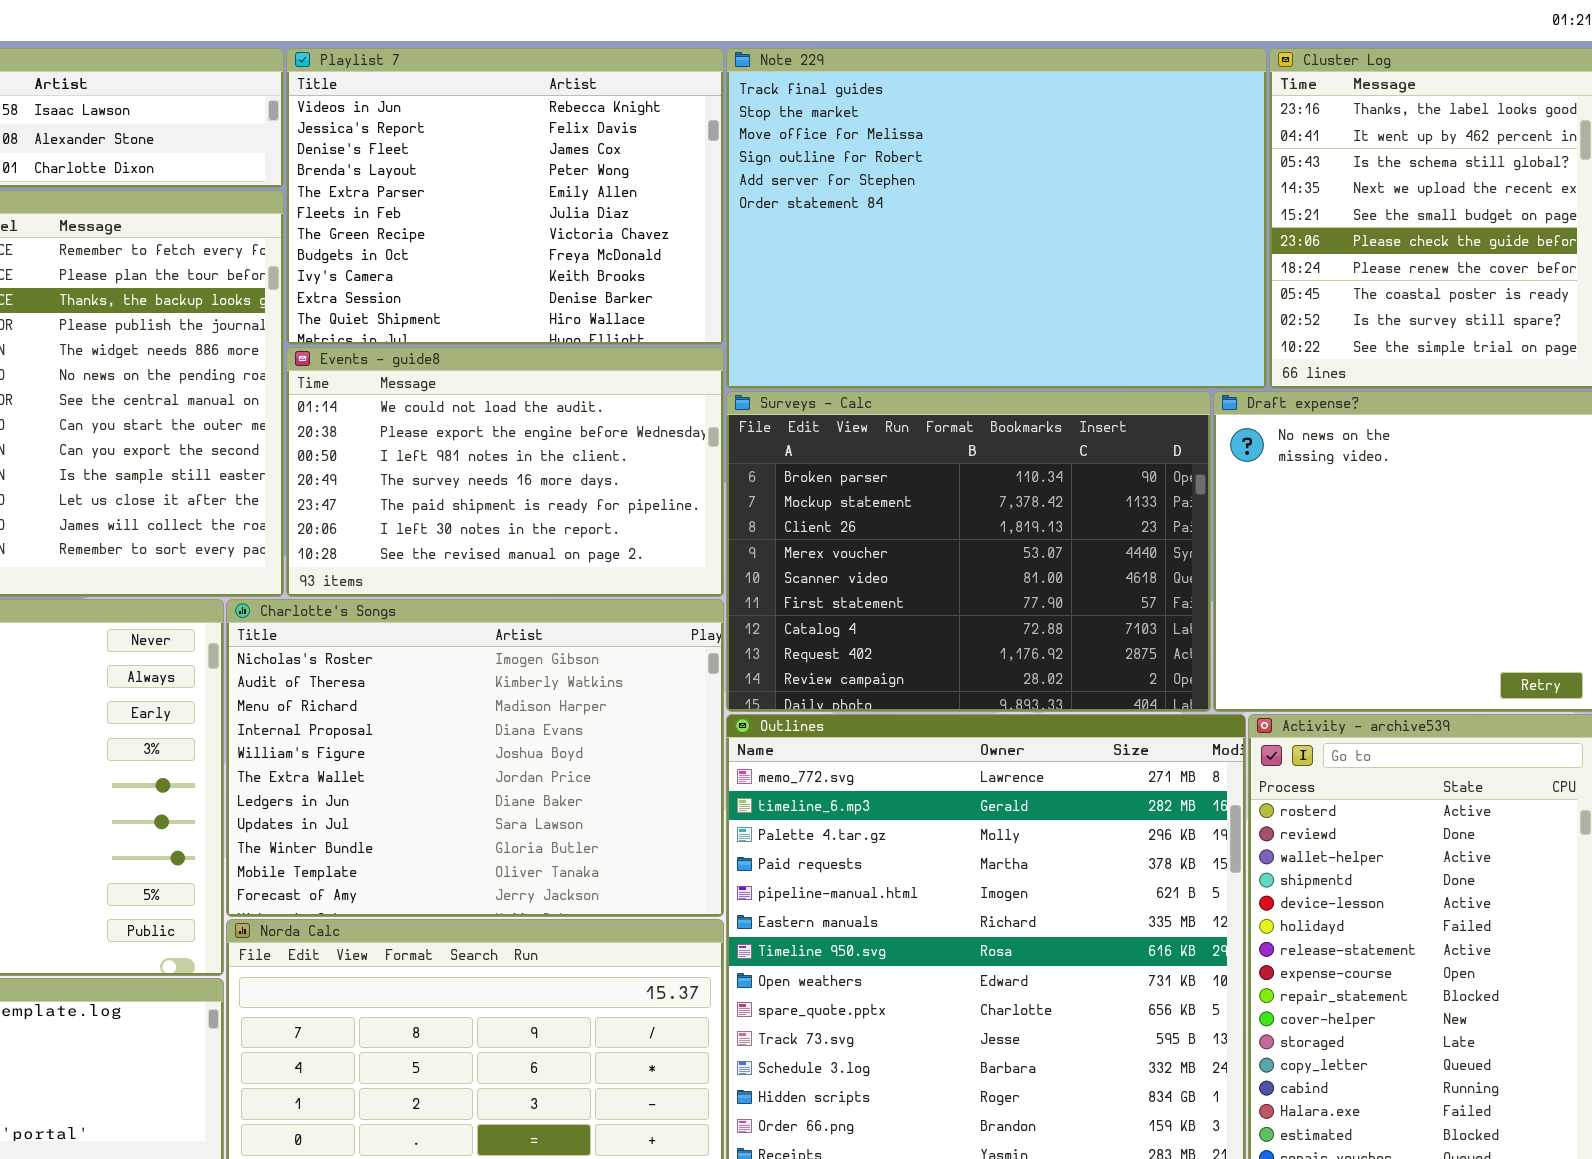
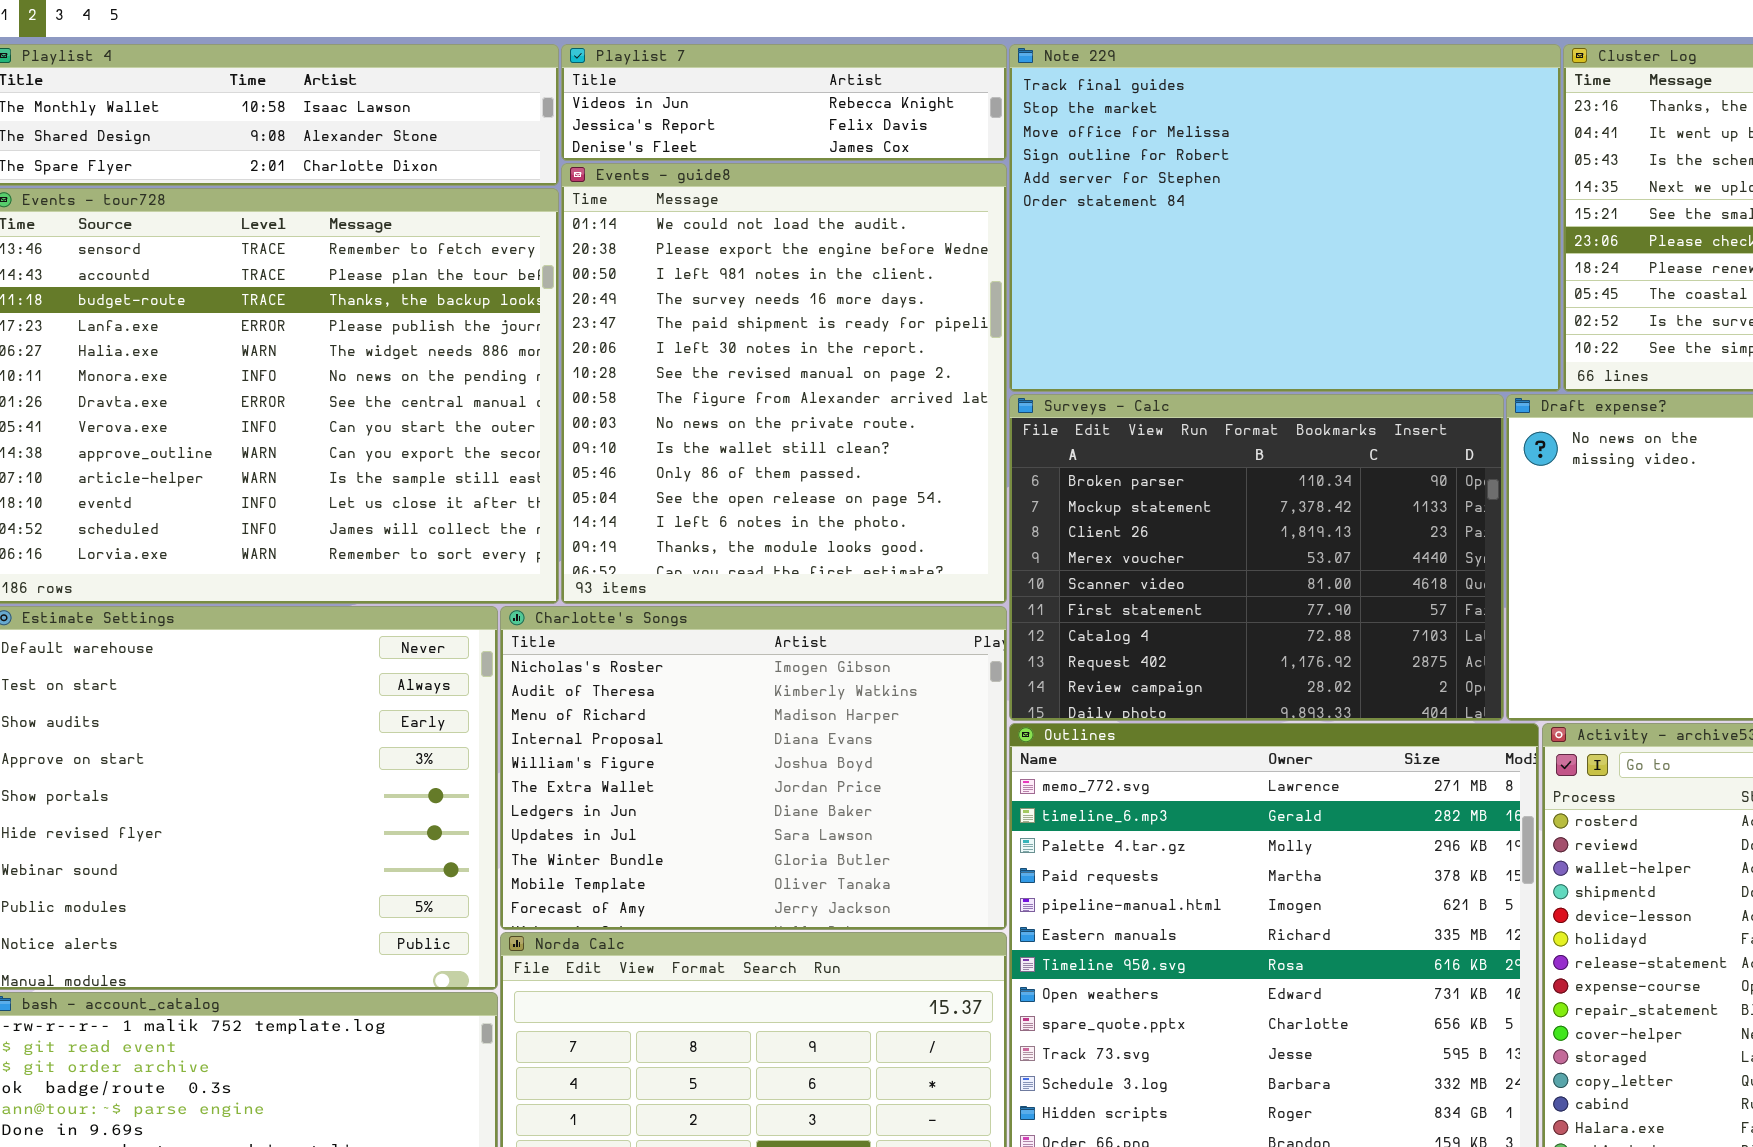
Playlist 7: [286,48,724,345] -> [561,44,1007,161], resized
Events - guide8: [286,347,724,597] -> [561,163,1007,604], resized

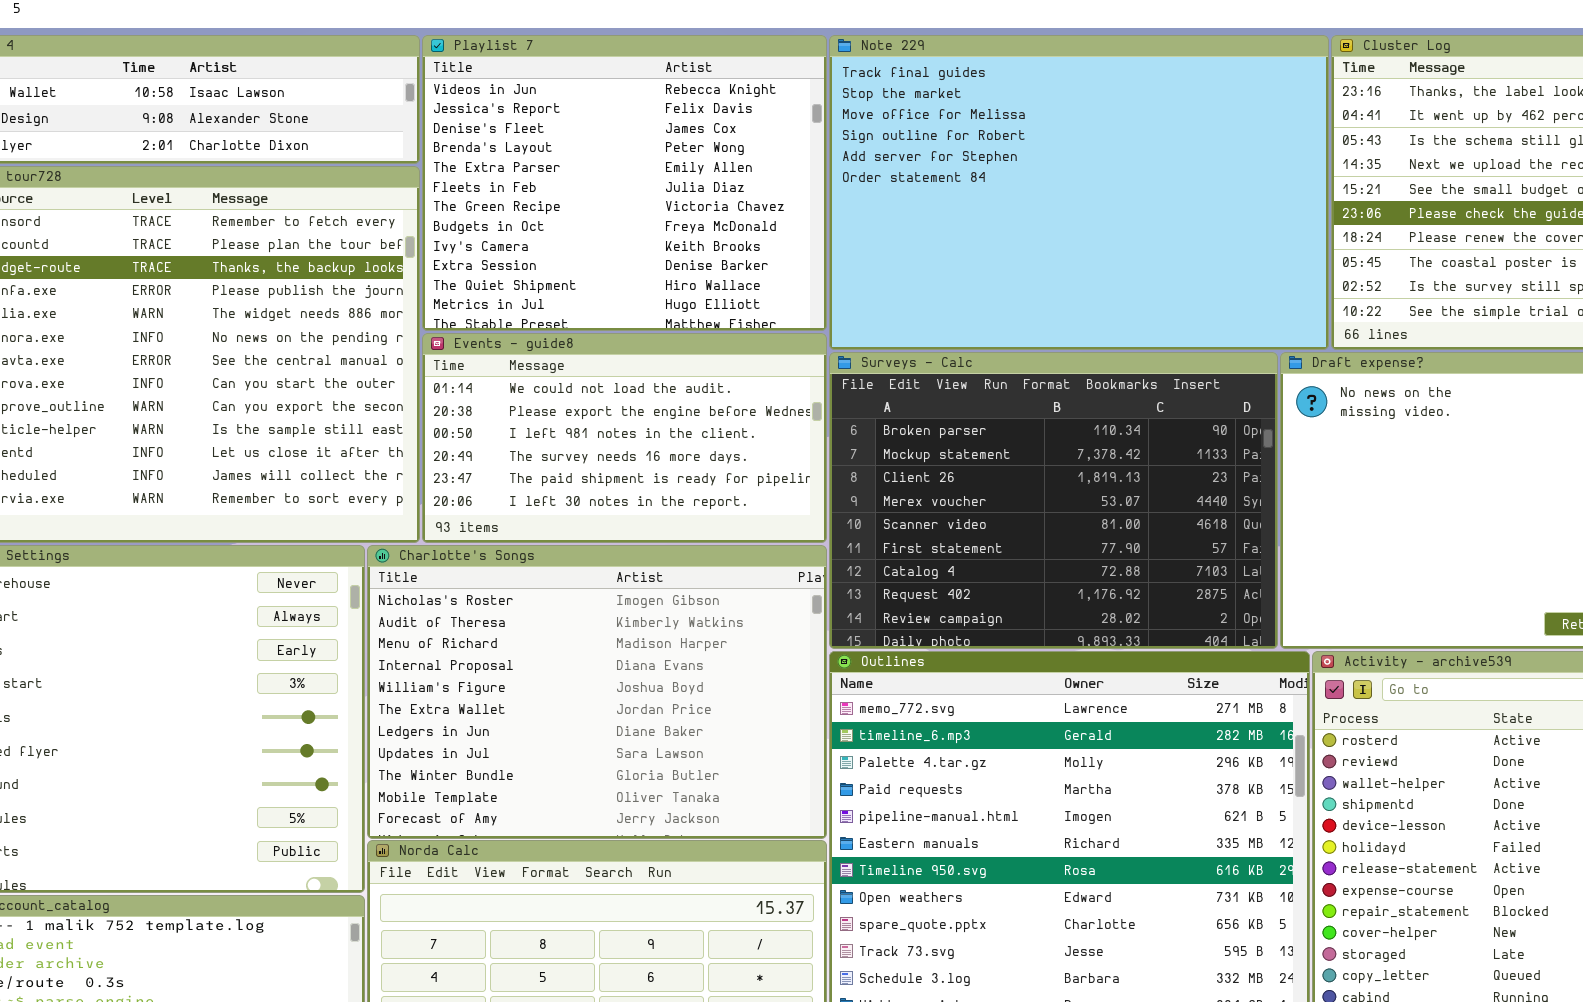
Playlist 7: [561,44,1007,161] -> [422,35,827,331], resized
Events - guide8: [561,163,1007,604] -> [422,333,827,543], resized

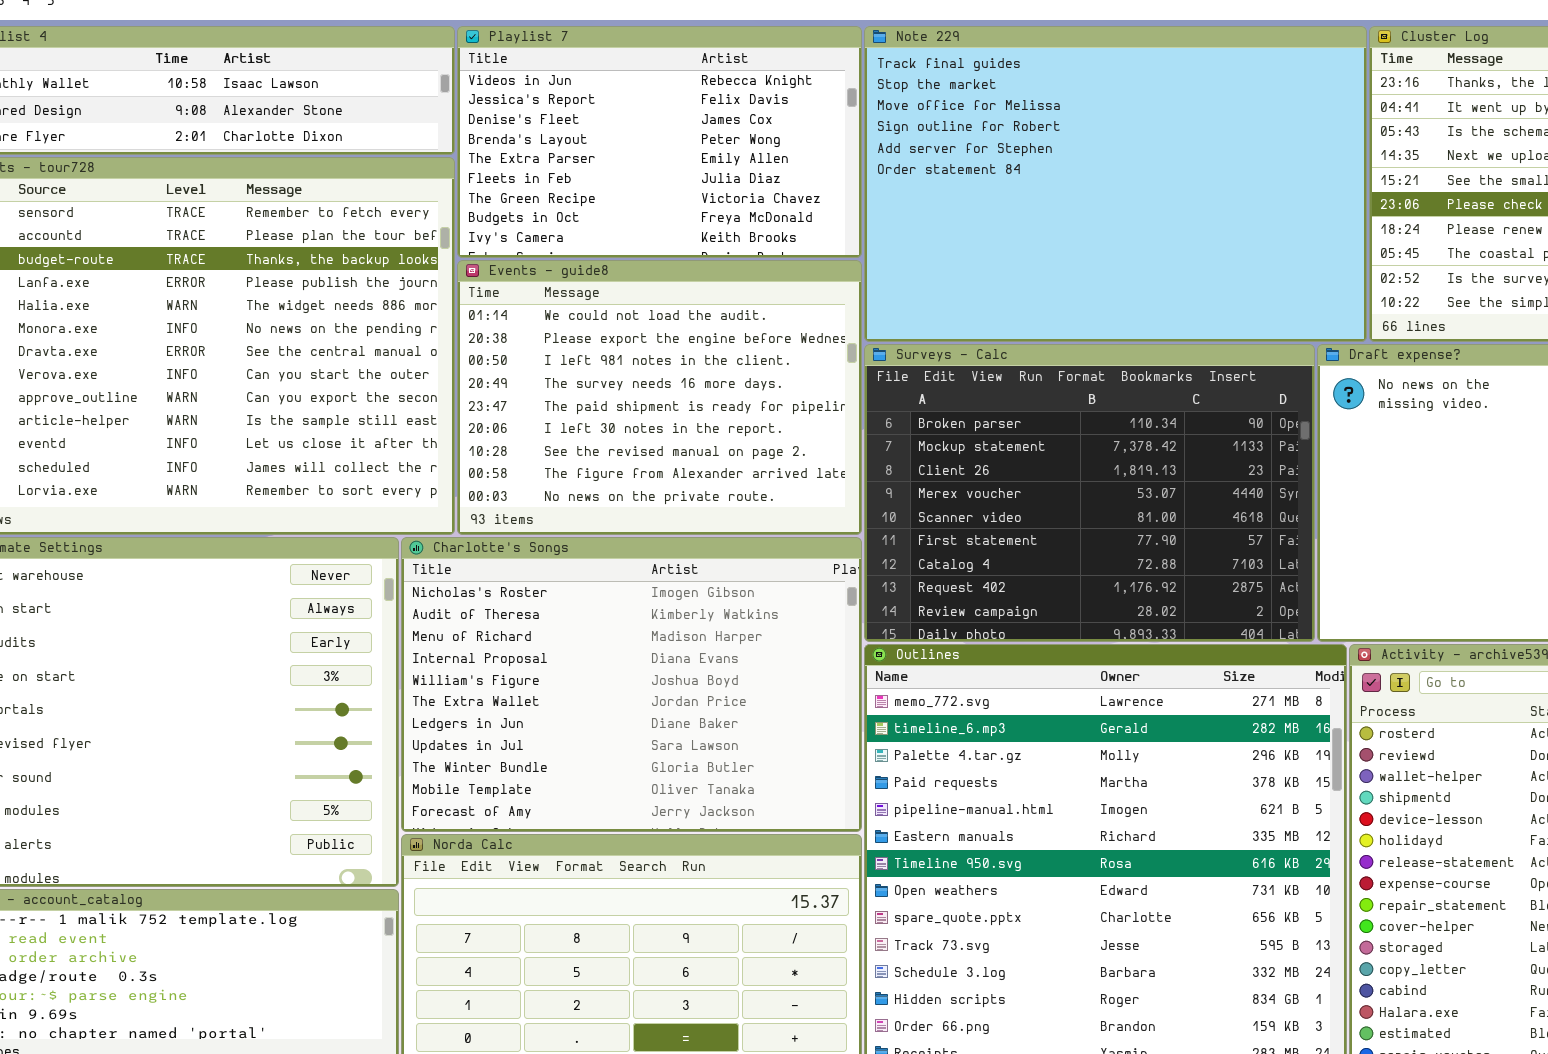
Playlist 7: [422,35,827,331] -> [457,26,862,258], resized
Events - guide8: [422,333,827,543] -> [457,260,862,535], resized

